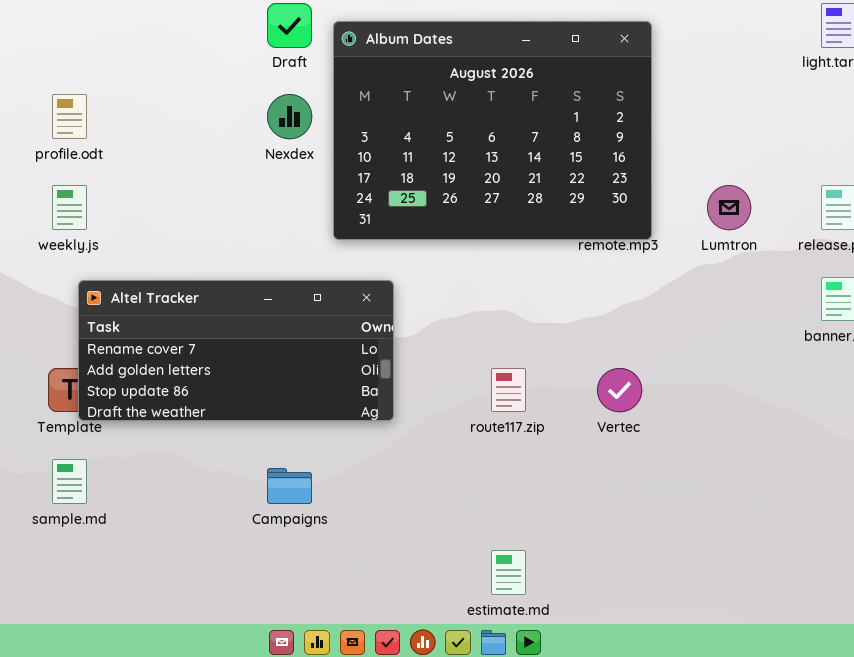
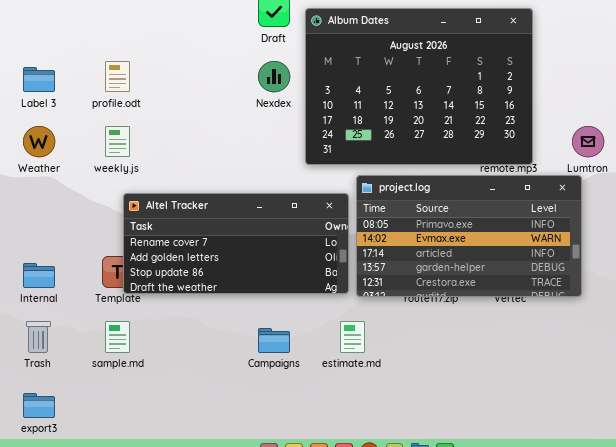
project.log: none -> [356,175,582,297], opened
estimate.md: [491,550,526,595] -> [340,321,365,353], moved

